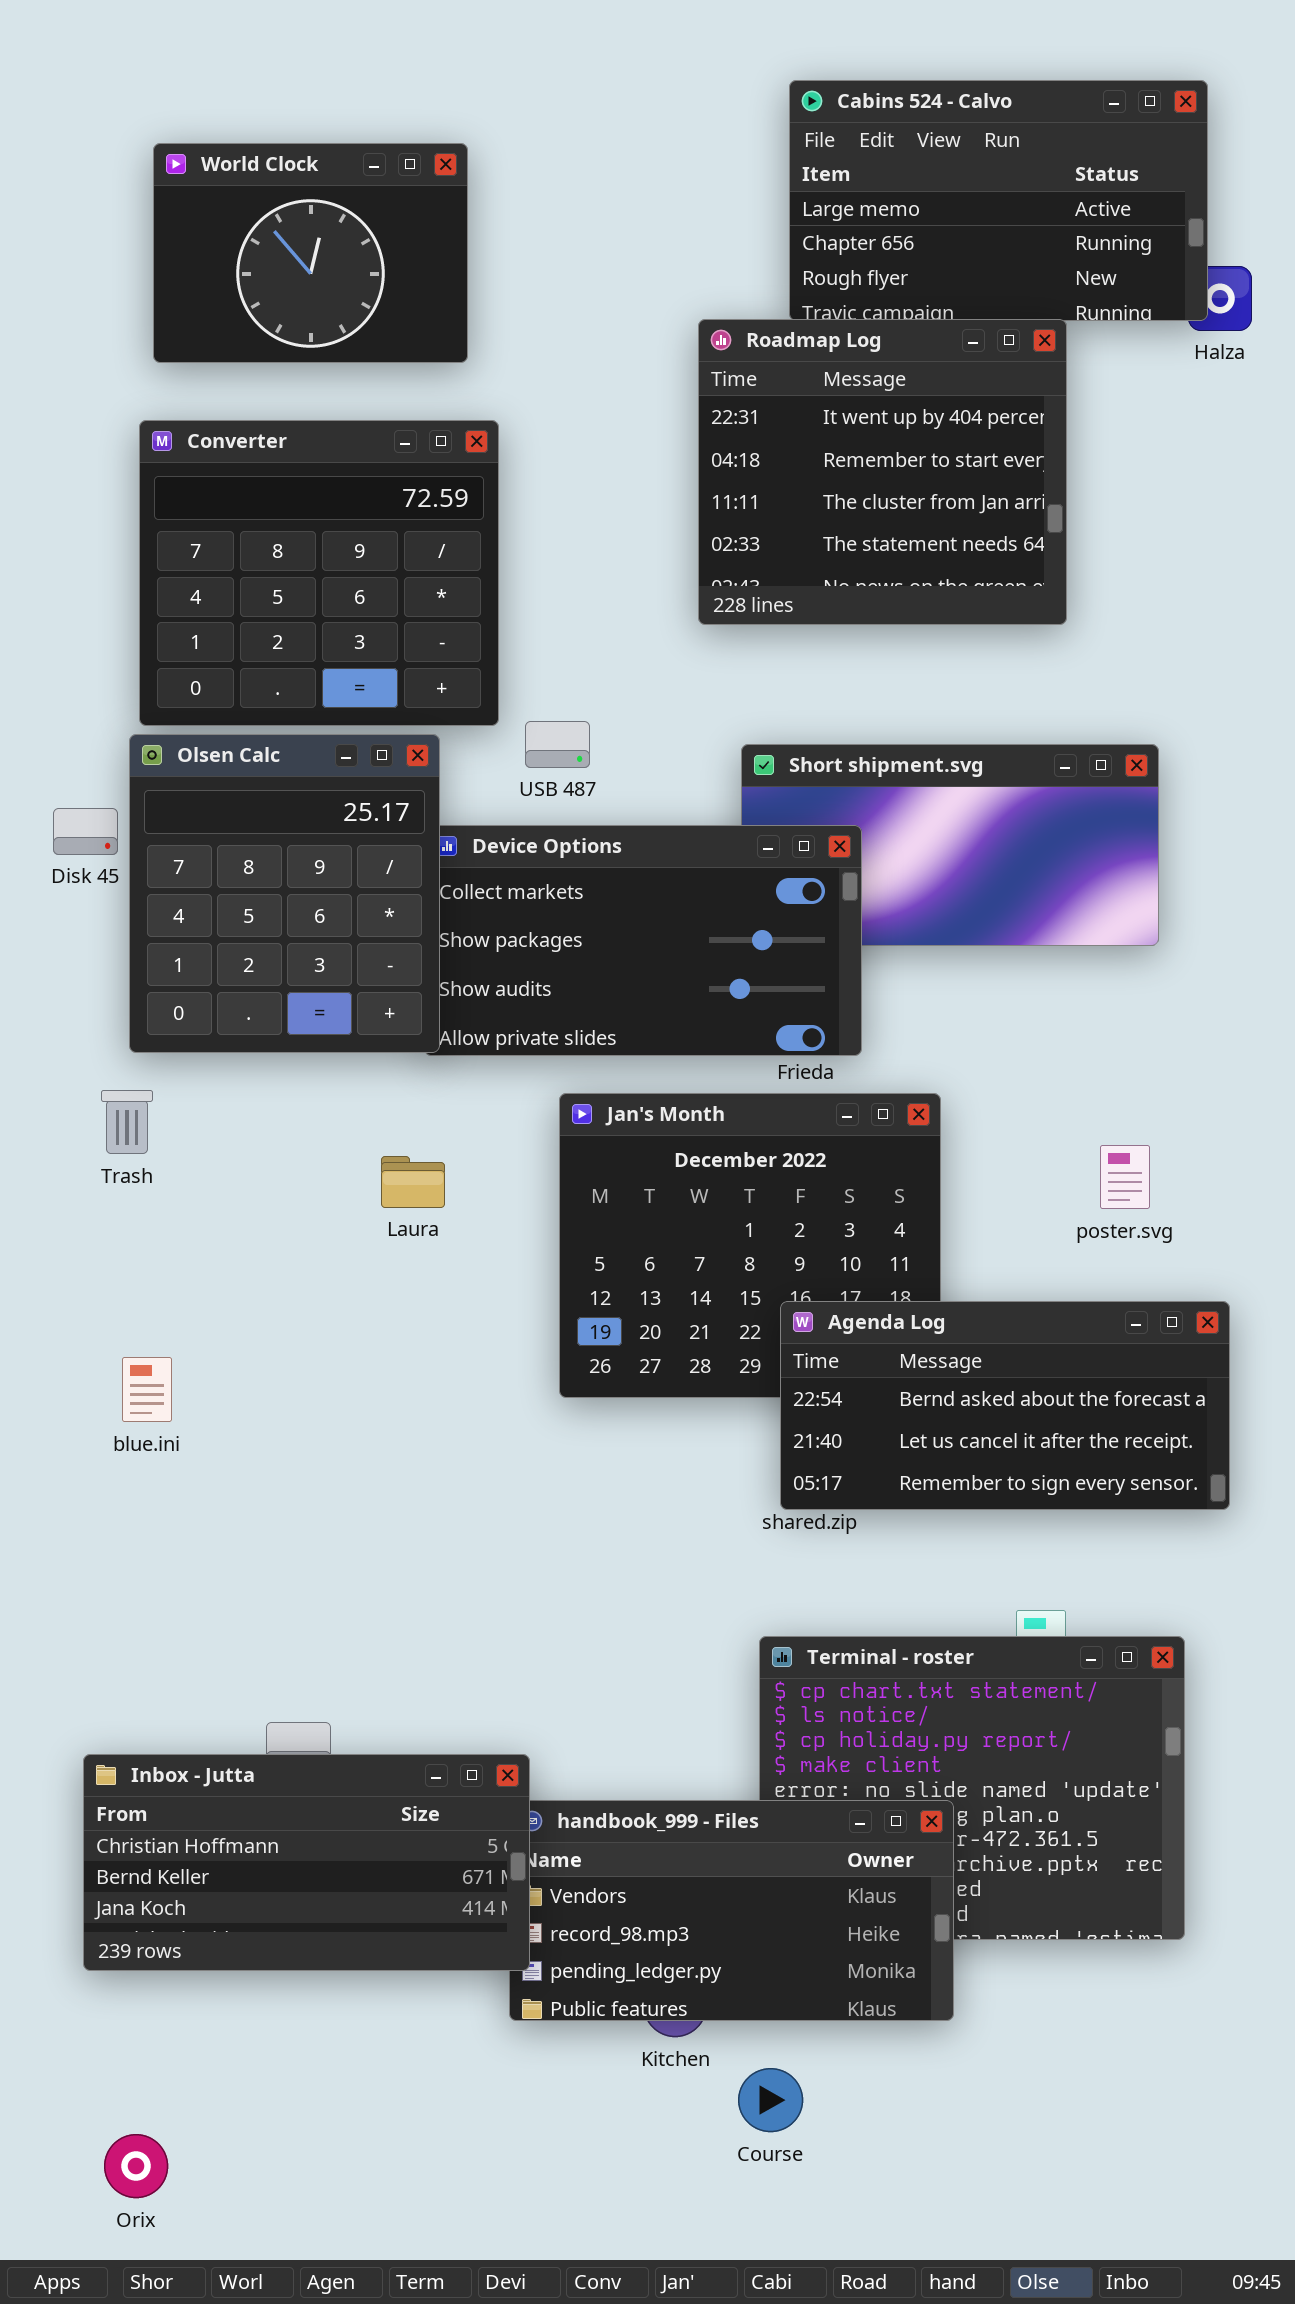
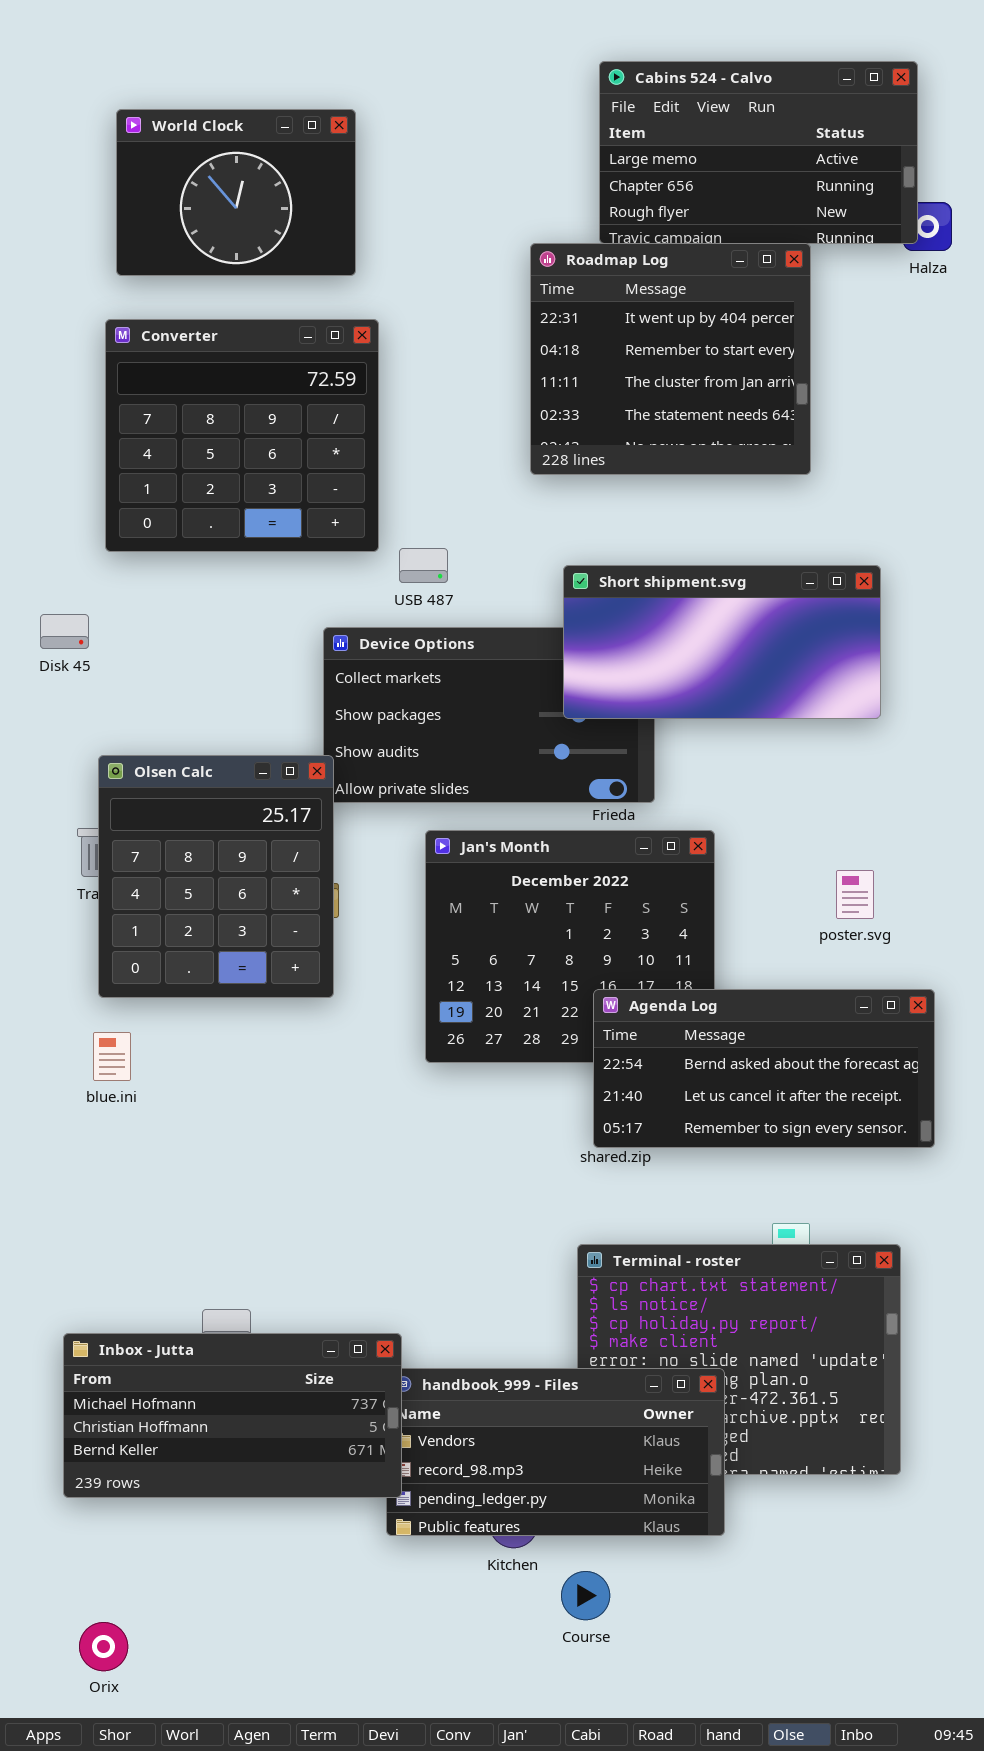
Olsen Calc: [129,734,440,1053] -> [98,755,334,998], moved
Short shipment.svg: [741,744,1159,946] -> [563,565,881,719], raised
Inbox - Jutta: [83,1754,530,1971] -> [63,1333,402,1498], scrolled up 1 row

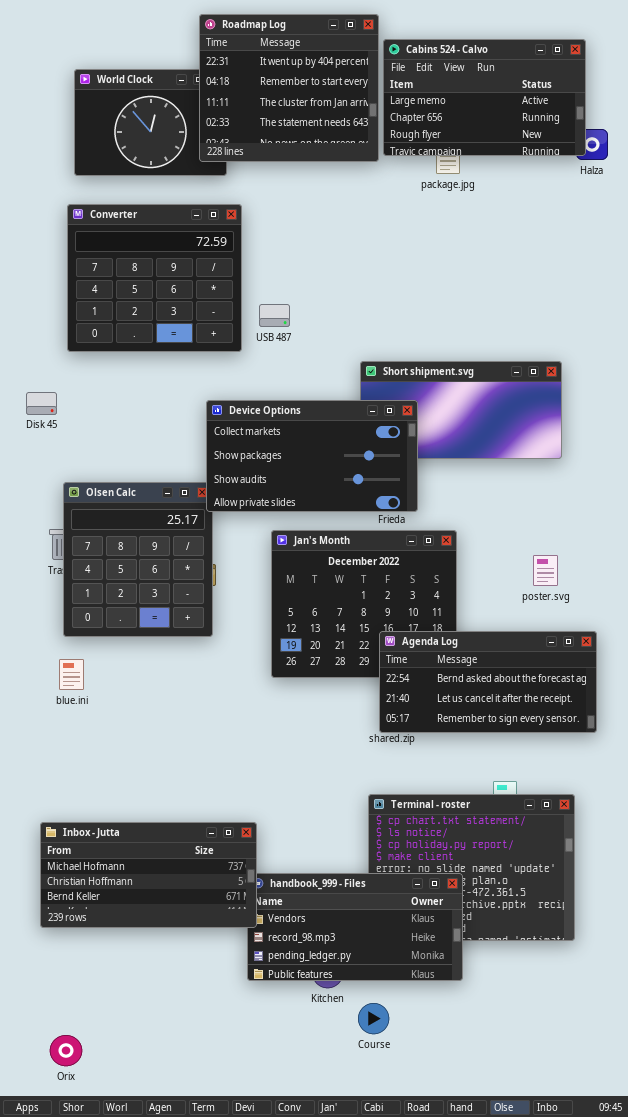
Roadmap Log: [530,243,811,475] -> [199,14,379,162], moved
USB 487: [399,548,448,583] -> [259,304,290,327], moved
Device Options: [323,627,655,803] -> [206,400,418,512], raised
Inbox - Jutta: [63,1333,402,1498] -> [40,822,257,928], moved

